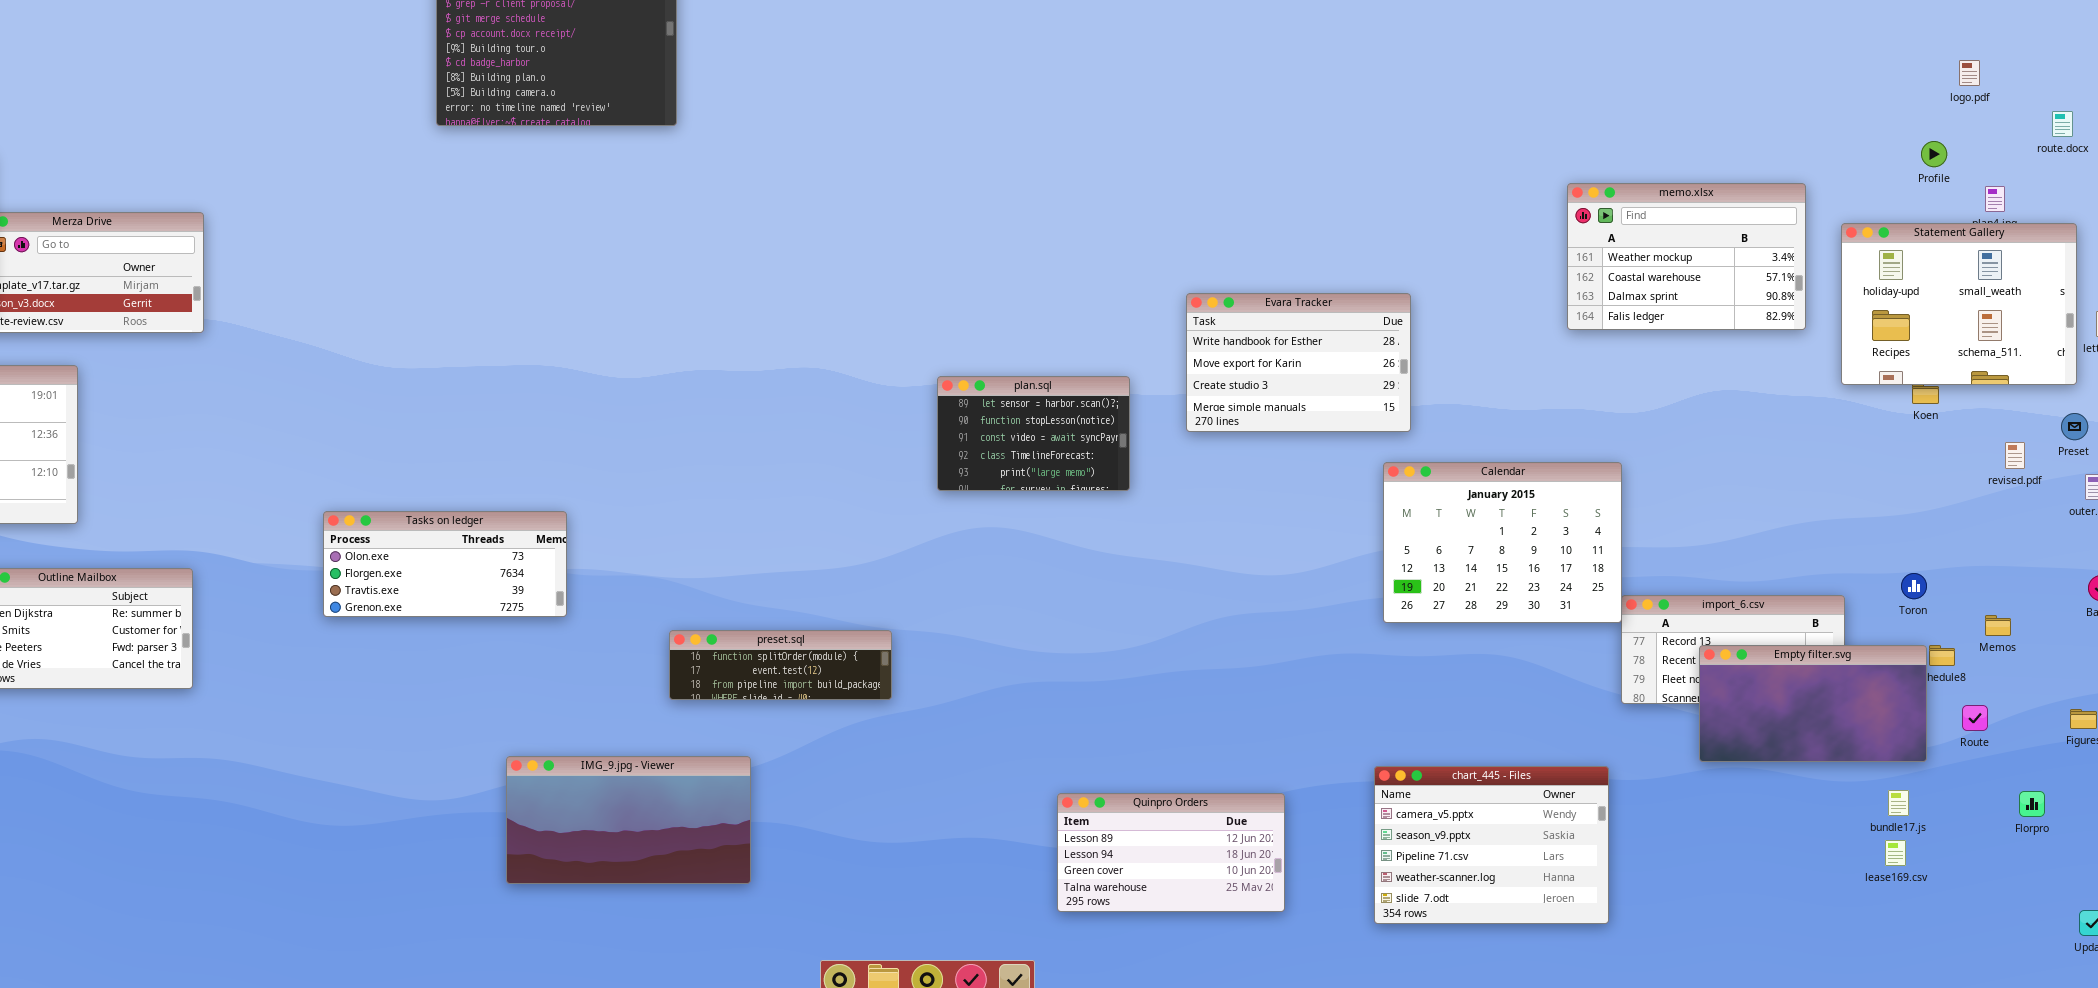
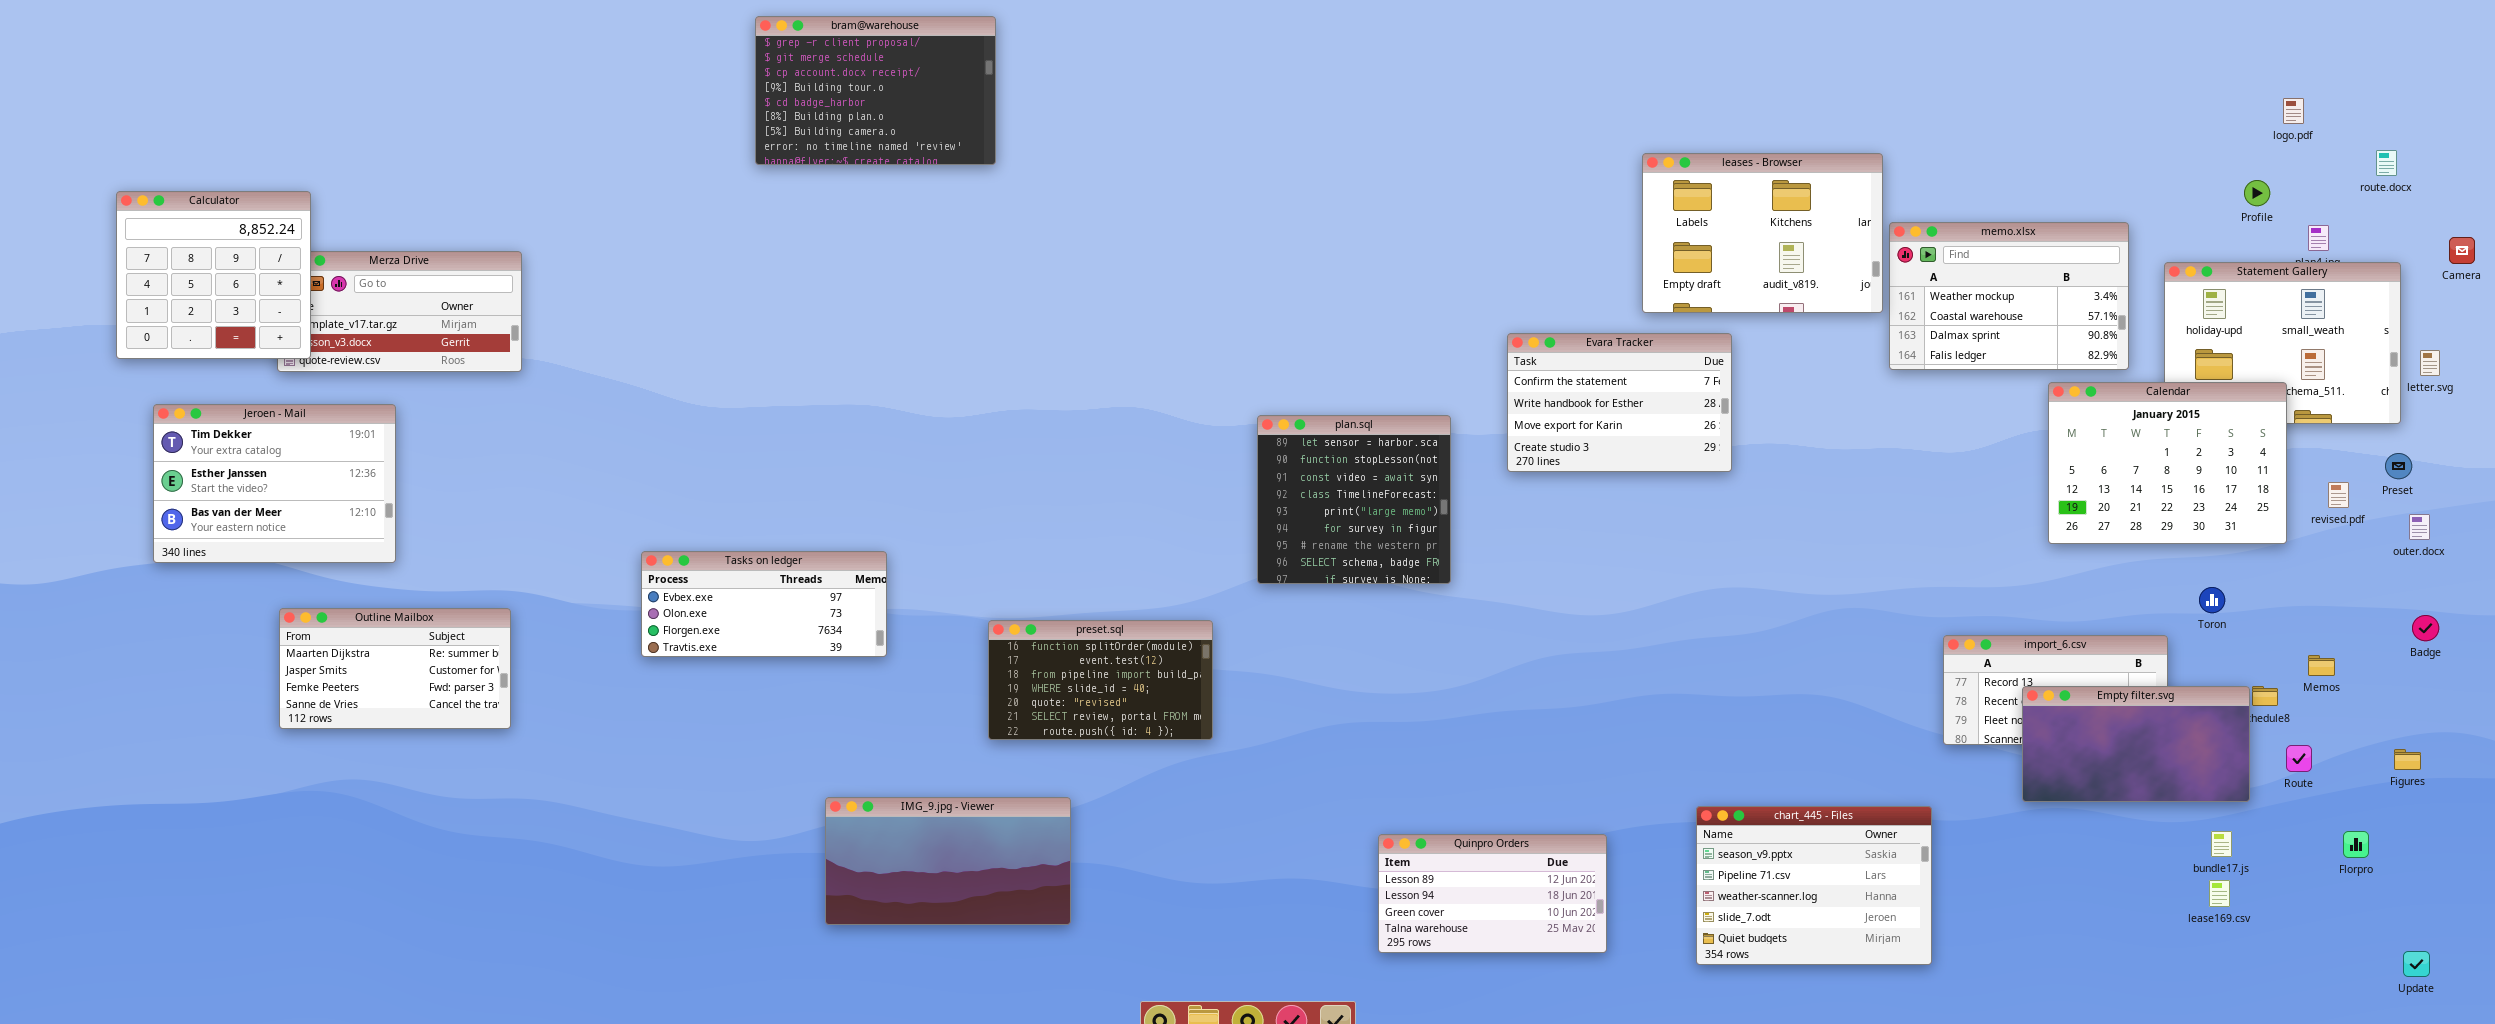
leases - Browser: none -> [1642,153,1883,313], opened
Evara Tracker: [1186,293,1411,432] -> [1507,333,1732,472], scrolled up 1 row
plan.sql: [937,376,1130,491] -> [1257,415,1451,584], resized
Calendar: [1383,462,1622,623] -> [2048,382,2287,544], moved
Tasks on ledger: [323,511,567,617] -> [641,551,887,657], scrolled up 1 row
Toron: [1901,573,1927,599] -> [2199,587,2225,613], moved
preset.sql: [669,630,892,700] -> [988,620,1213,740], resized
chart_445 - Files: [1374,766,1609,924] -> [1696,806,1932,965], scrolled down 1 row

